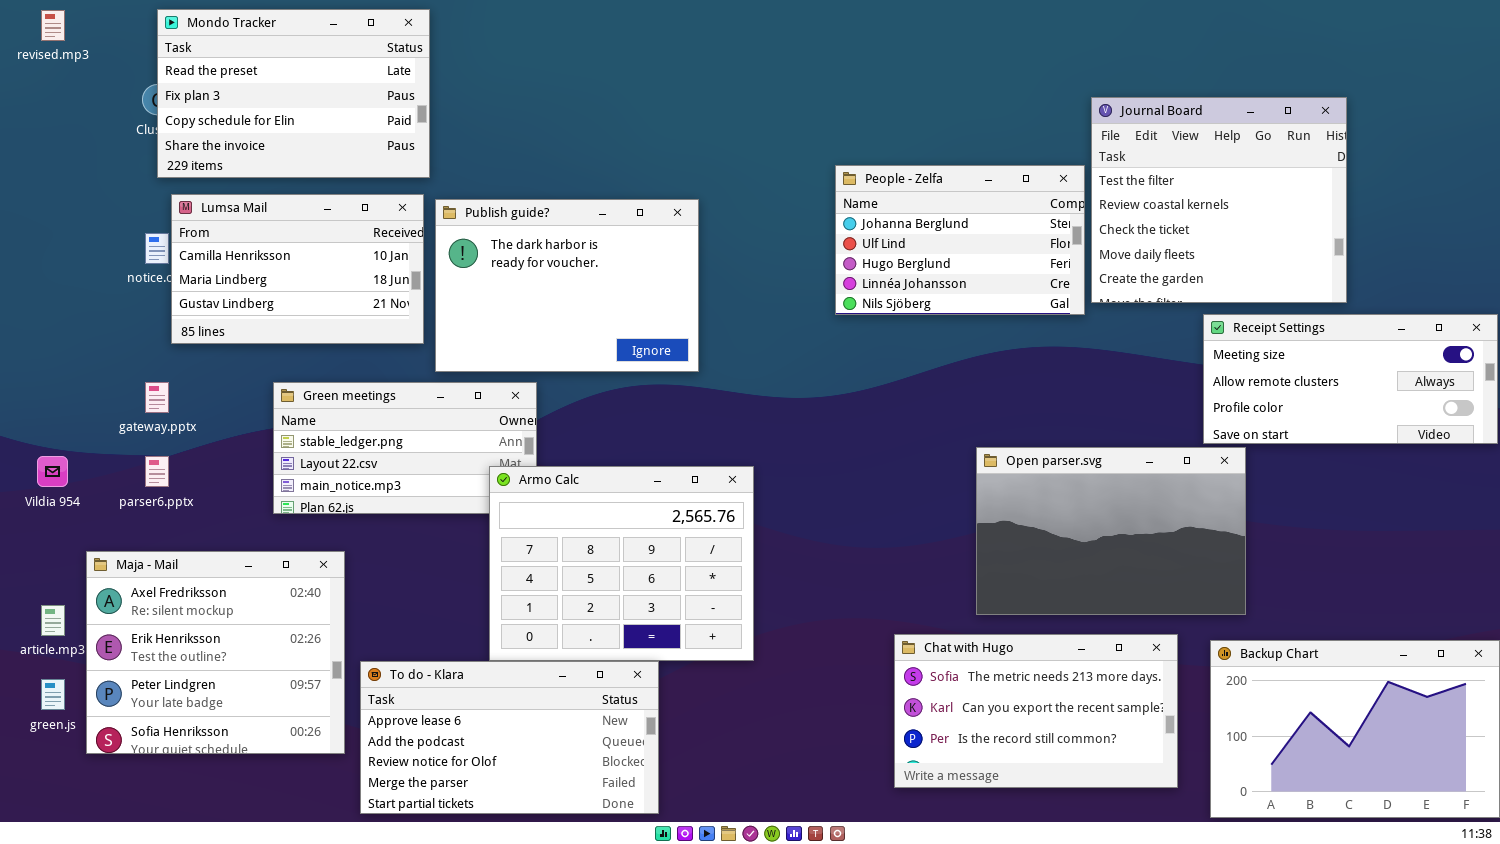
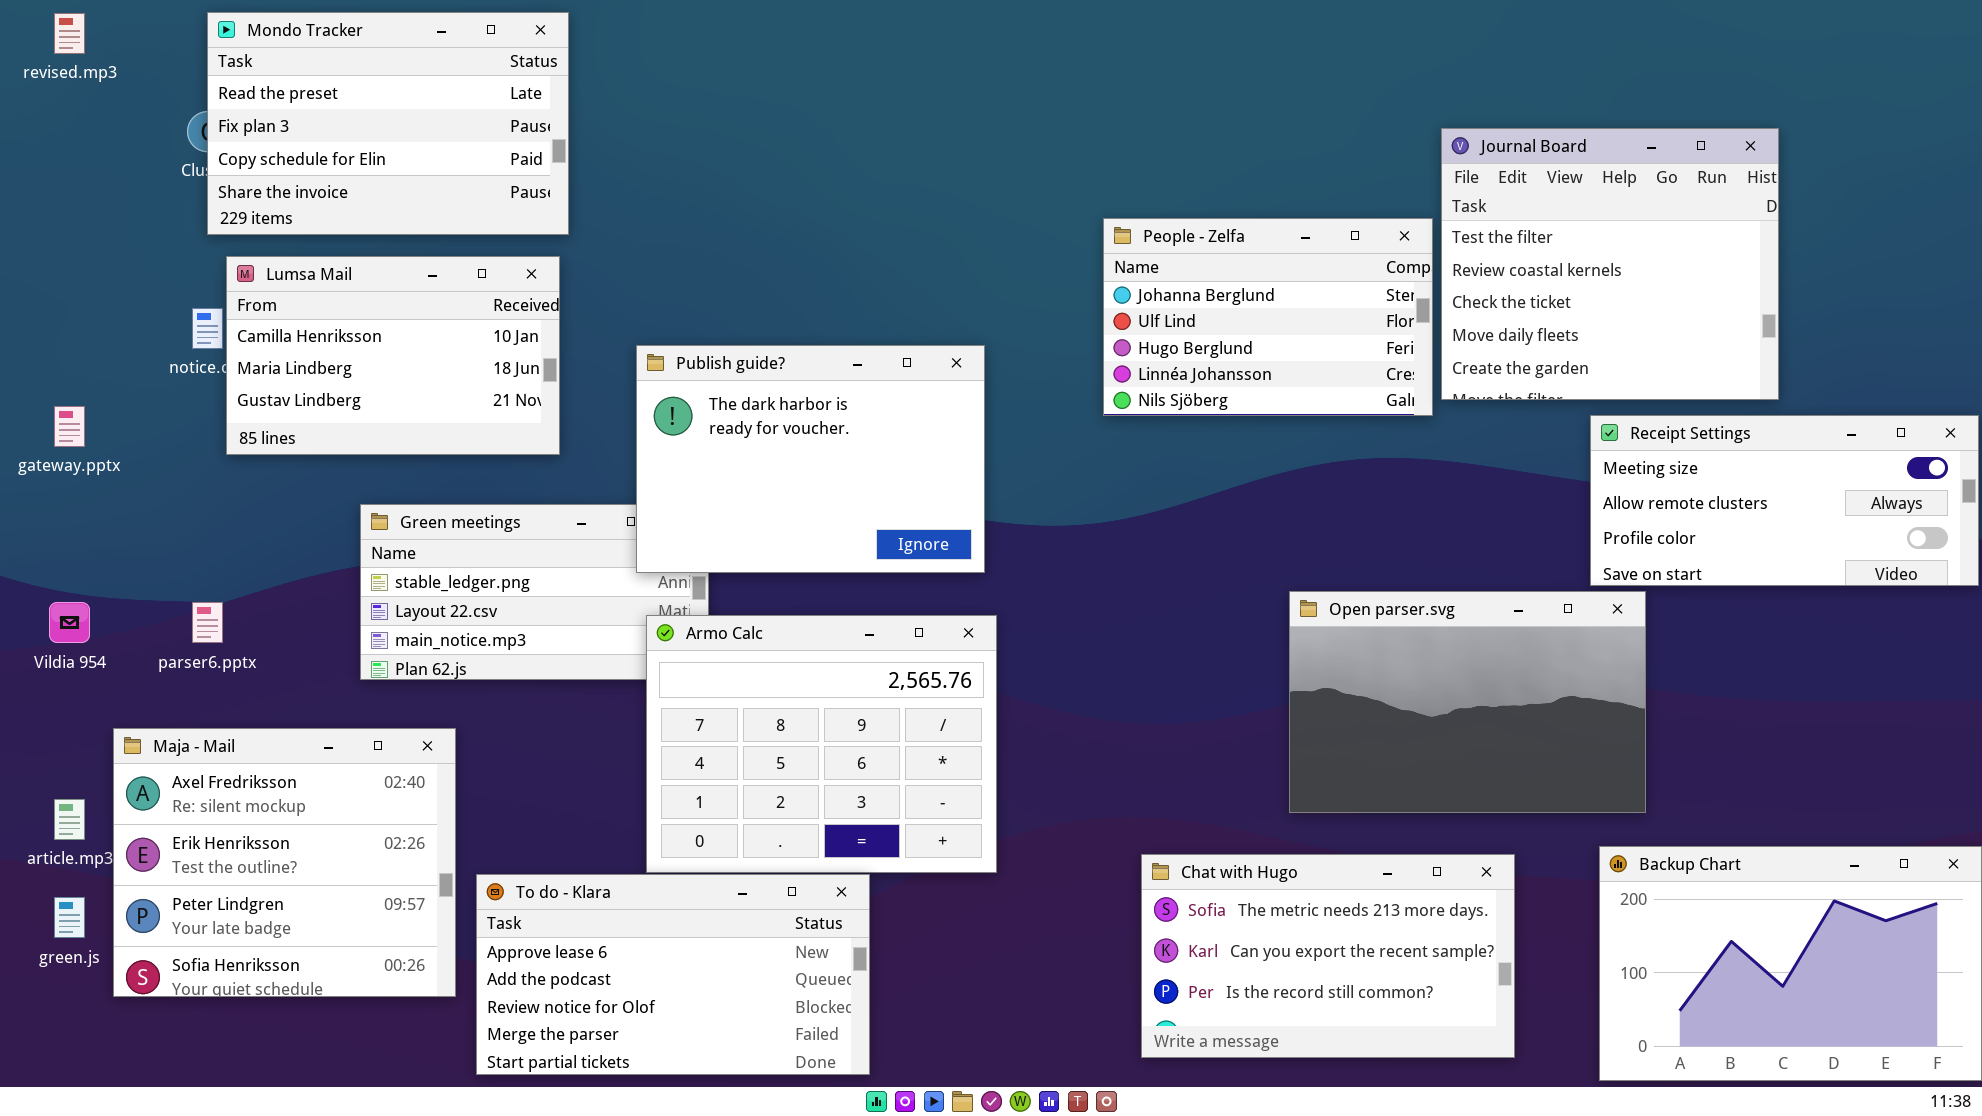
Publish guide?: [435,199,699,372] -> [636,345,985,573], moved
gateway.pptx: [145,382,169,413] -> [54,406,85,447], moved
Chat with Hugo: [894,634,1178,788] -> [1141,854,1515,1058], moved

